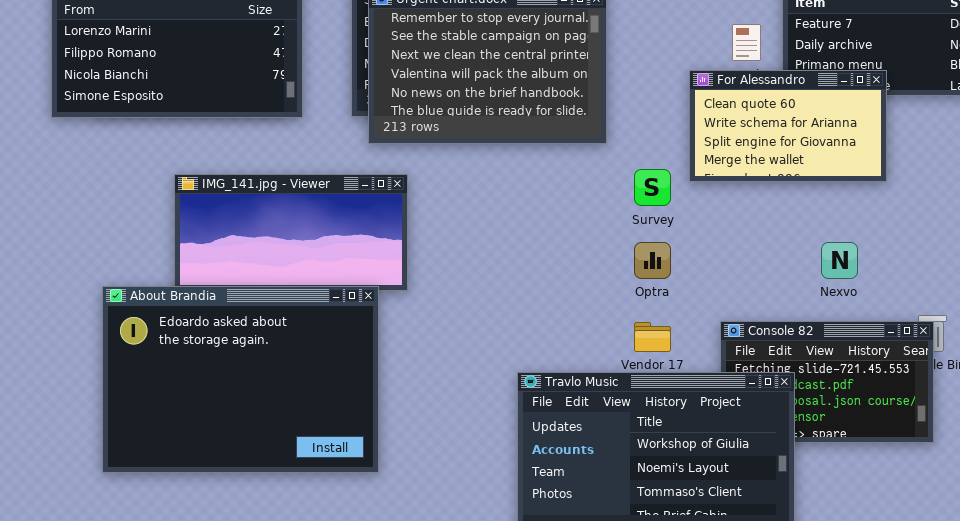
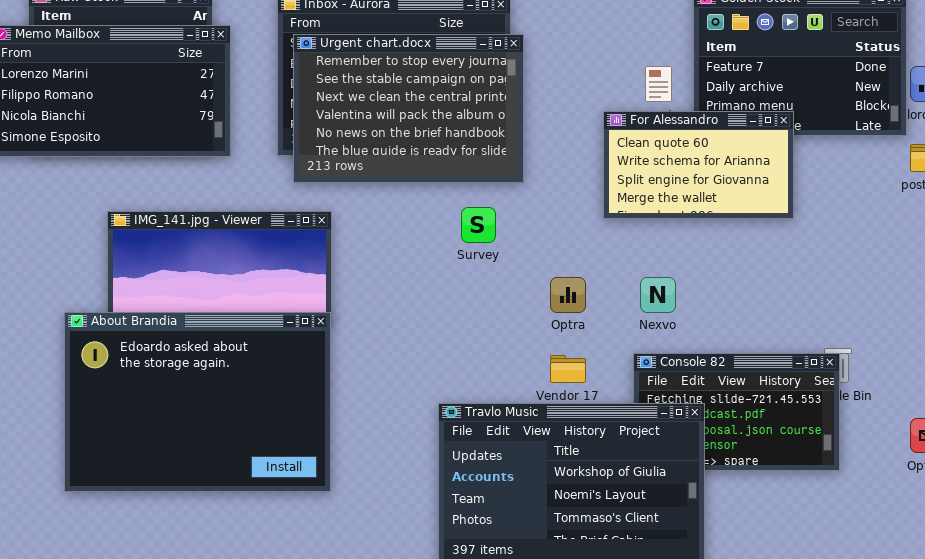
Survey: [634,169,671,206] -> [461,207,496,243], moved
Nexvo: [821,242,858,279] -> [640,277,676,313], moved
About Brandia: [102,286,379,473] -> [64,312,331,492], moved

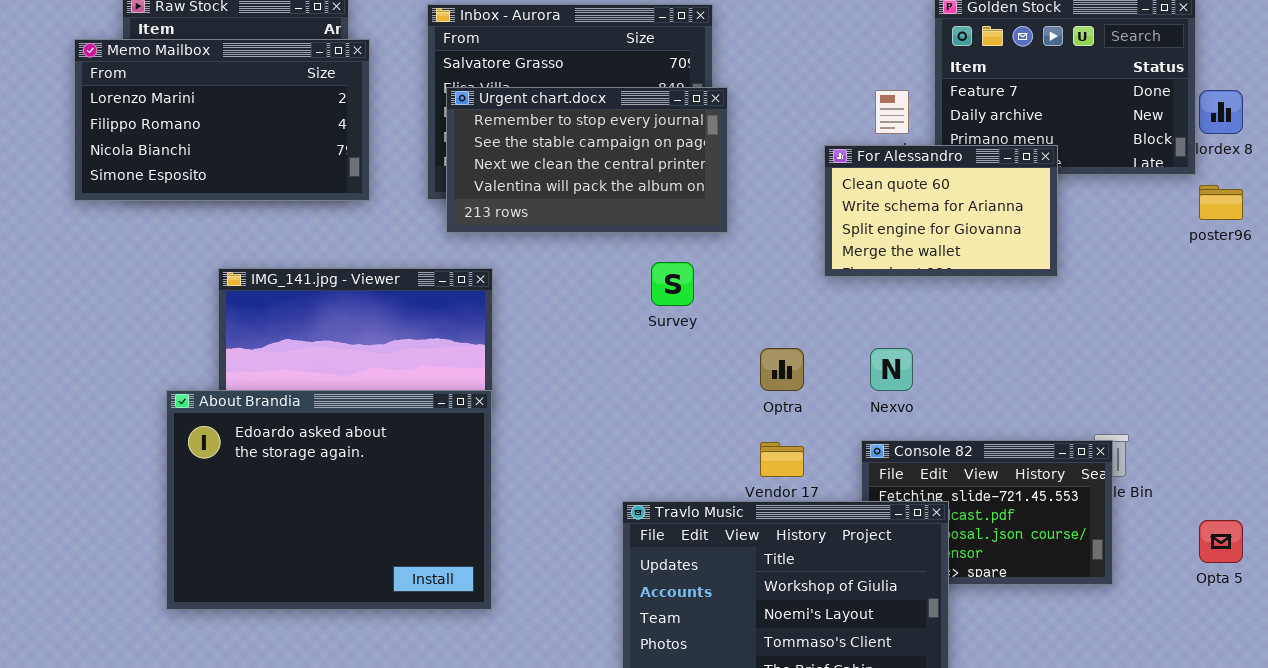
Urgent chart.docx: [293,34,524,183] -> [446,87,728,233], resized

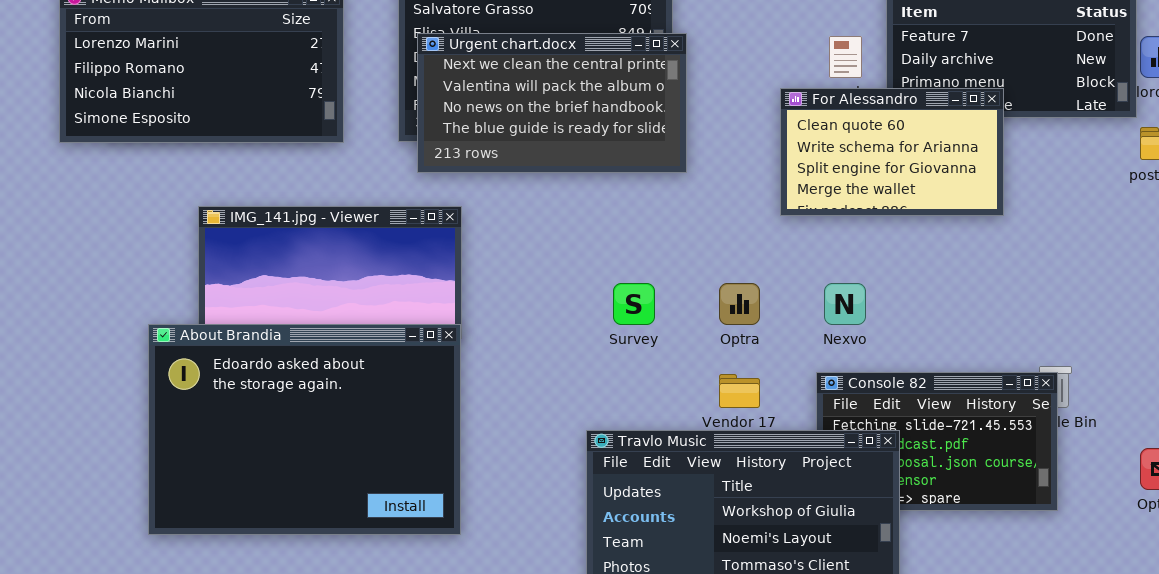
Urgent chart.docx: [446,87,728,233] -> [417,33,687,173], scrolled down 2 rows
Survey: [651,262,694,306] -> [613,283,655,325], moved

